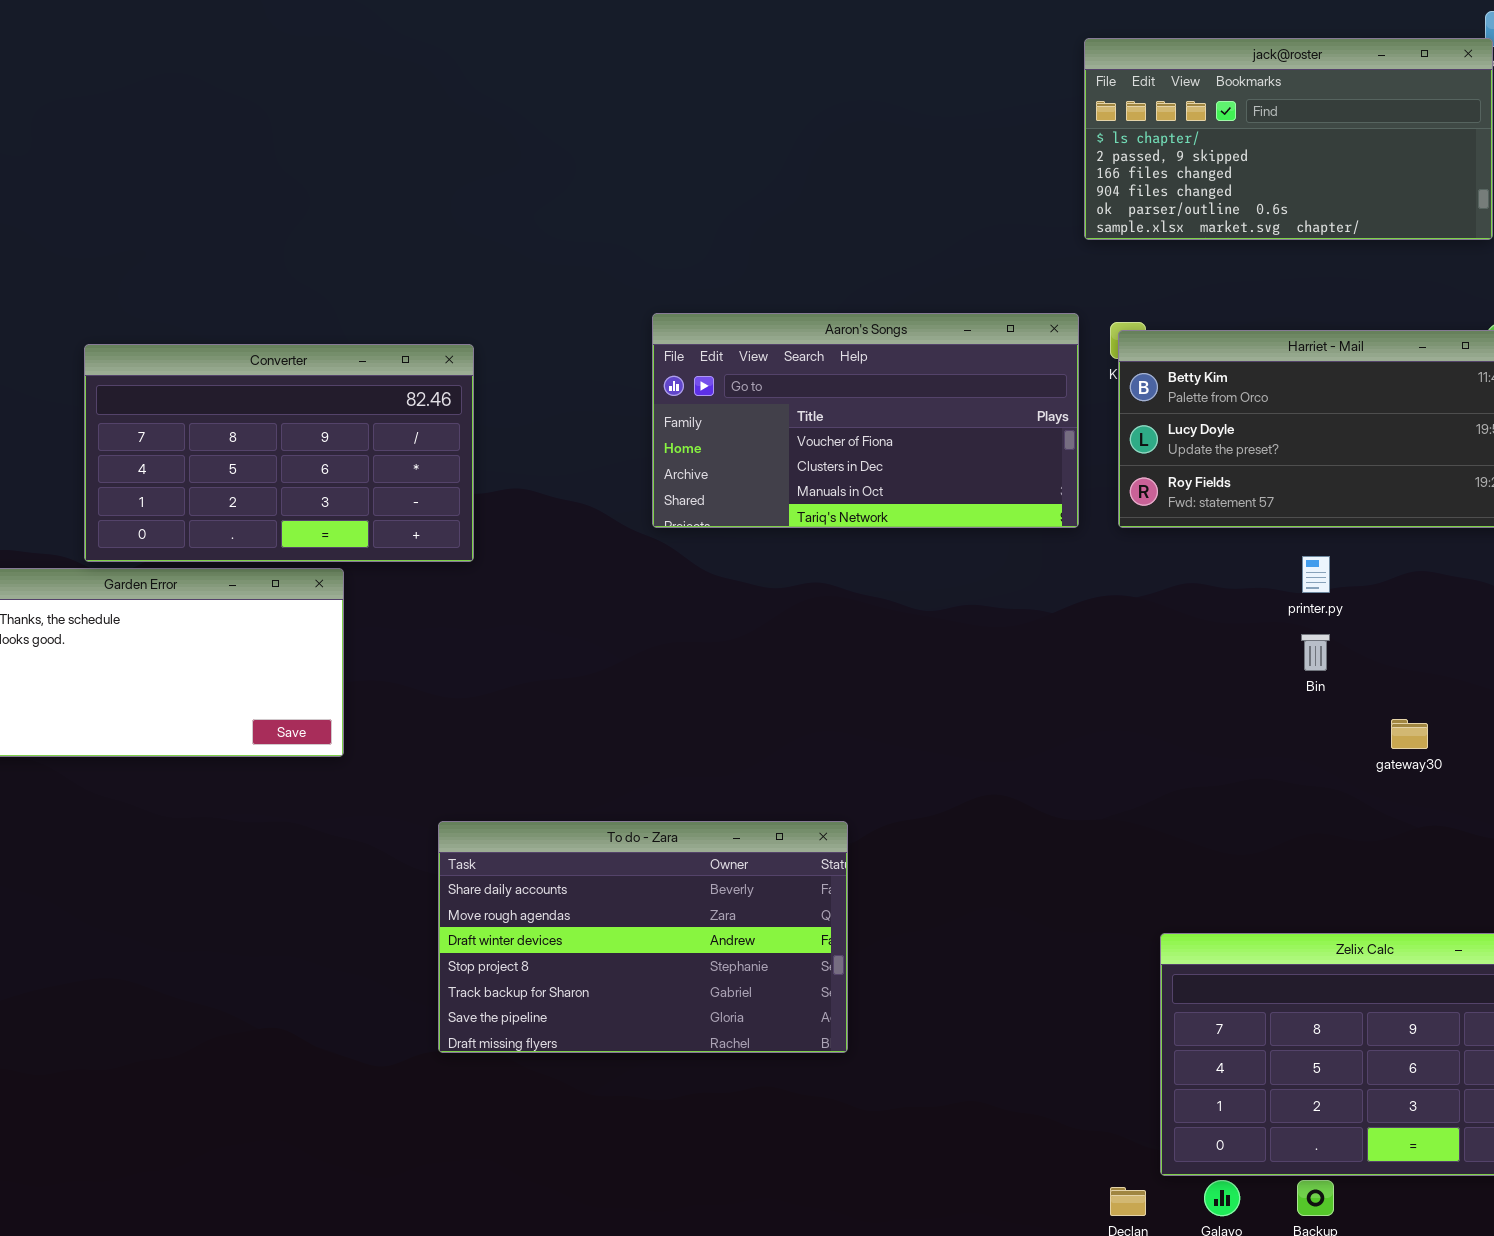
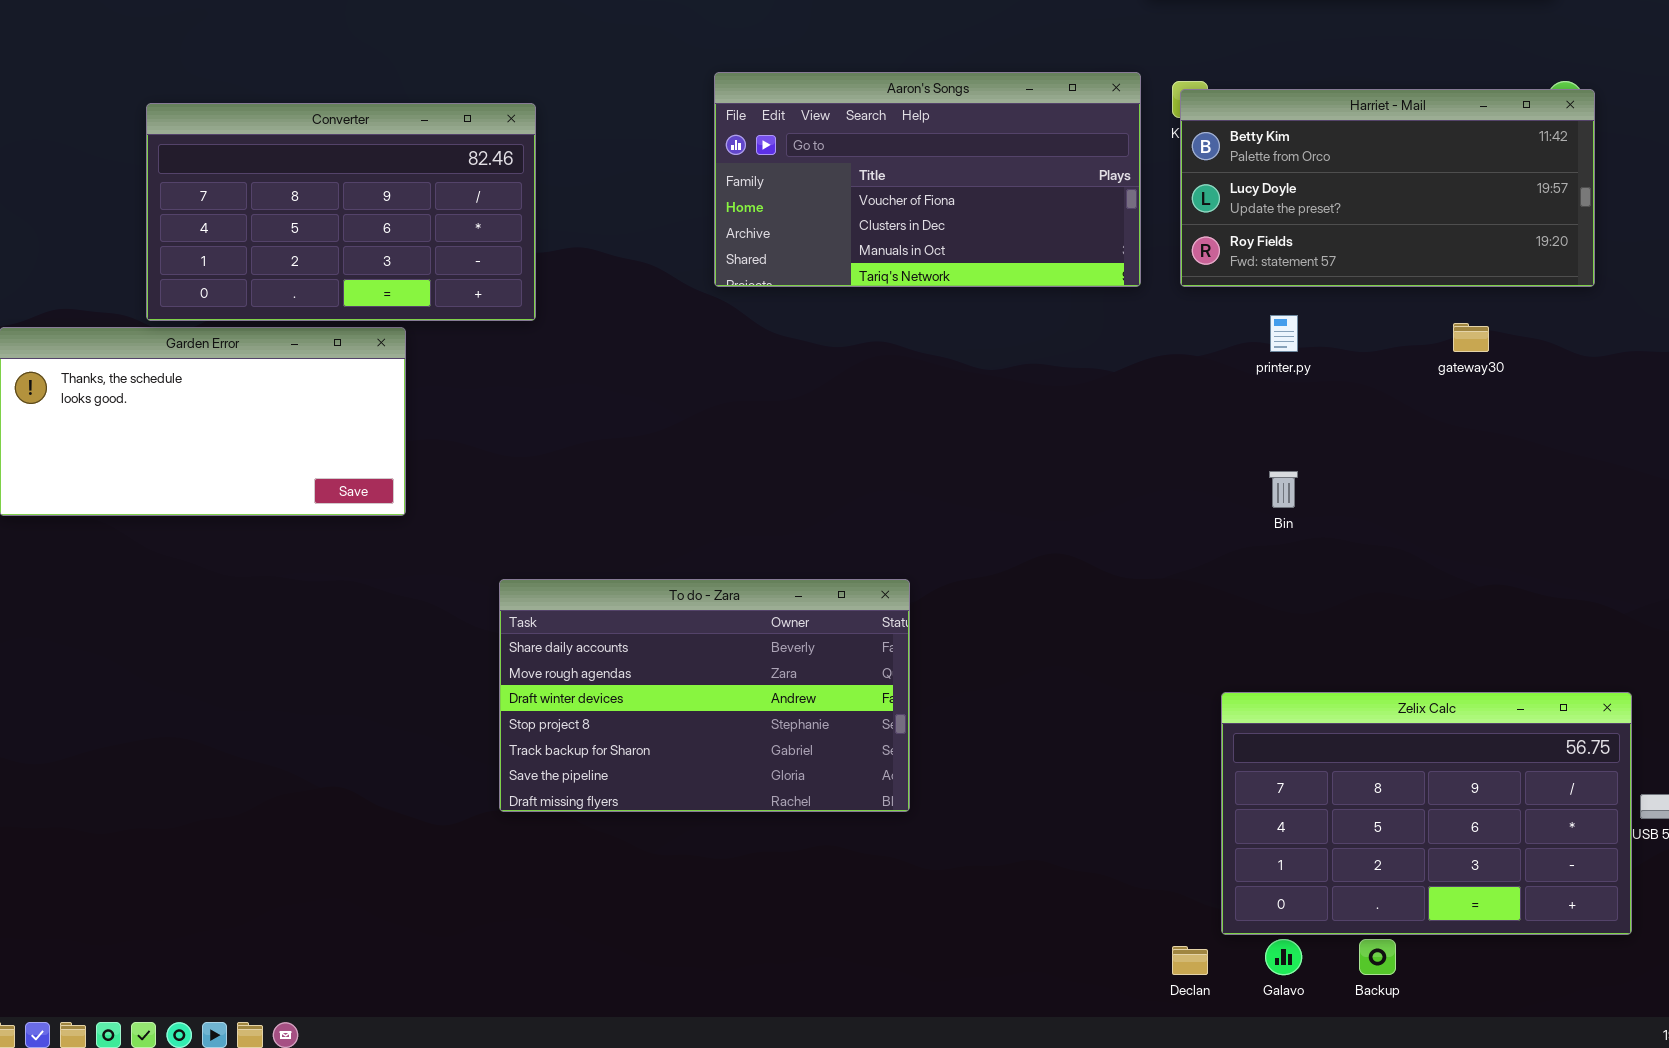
printer.py: [1302,556,1330,593] -> [1270,315,1298,352], moved
Bin: [1301,634,1330,671] -> [1269,471,1298,508], moved
gateway30: [1391,719,1428,749] -> [1453,323,1489,352], moved

